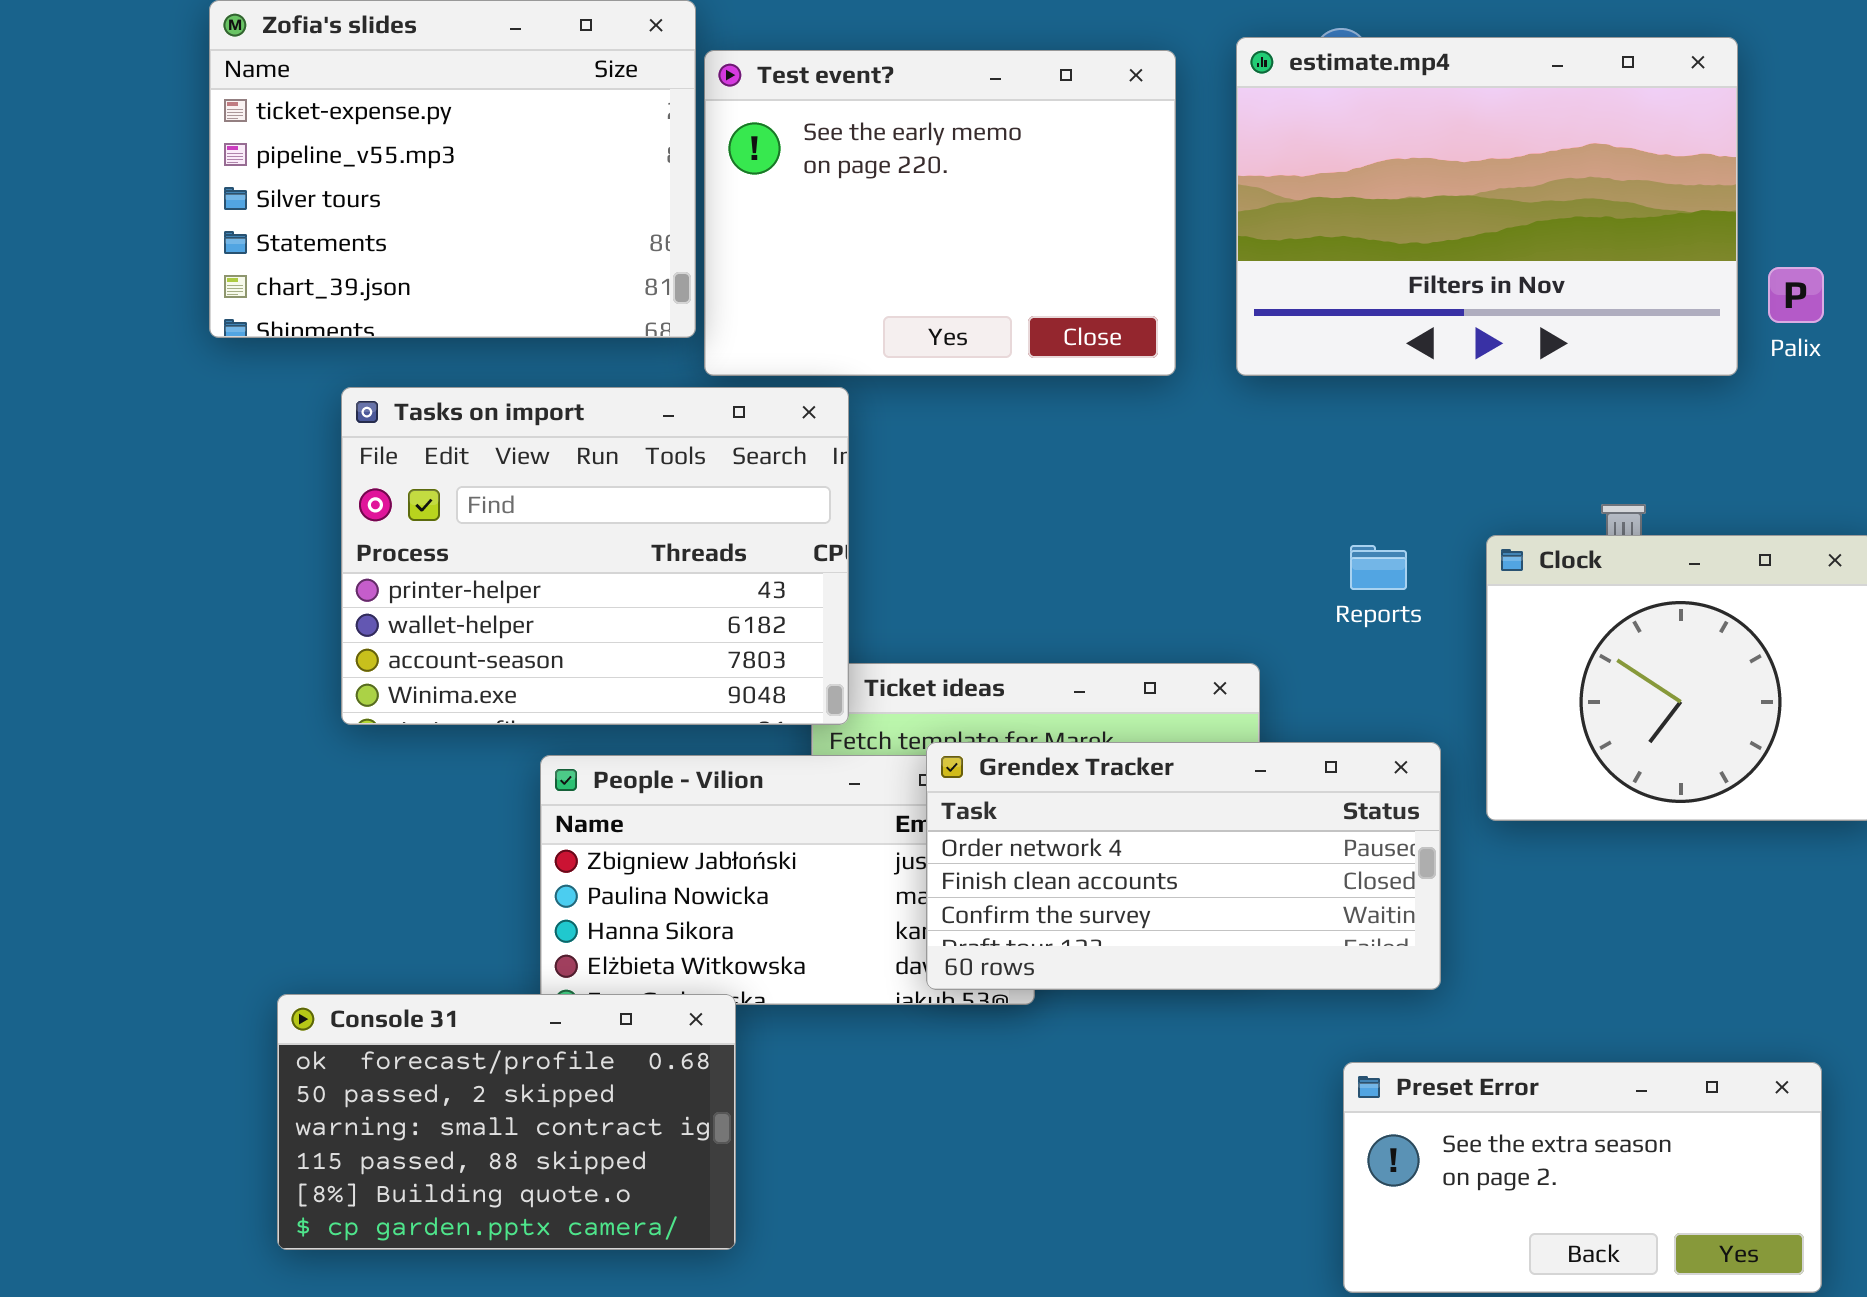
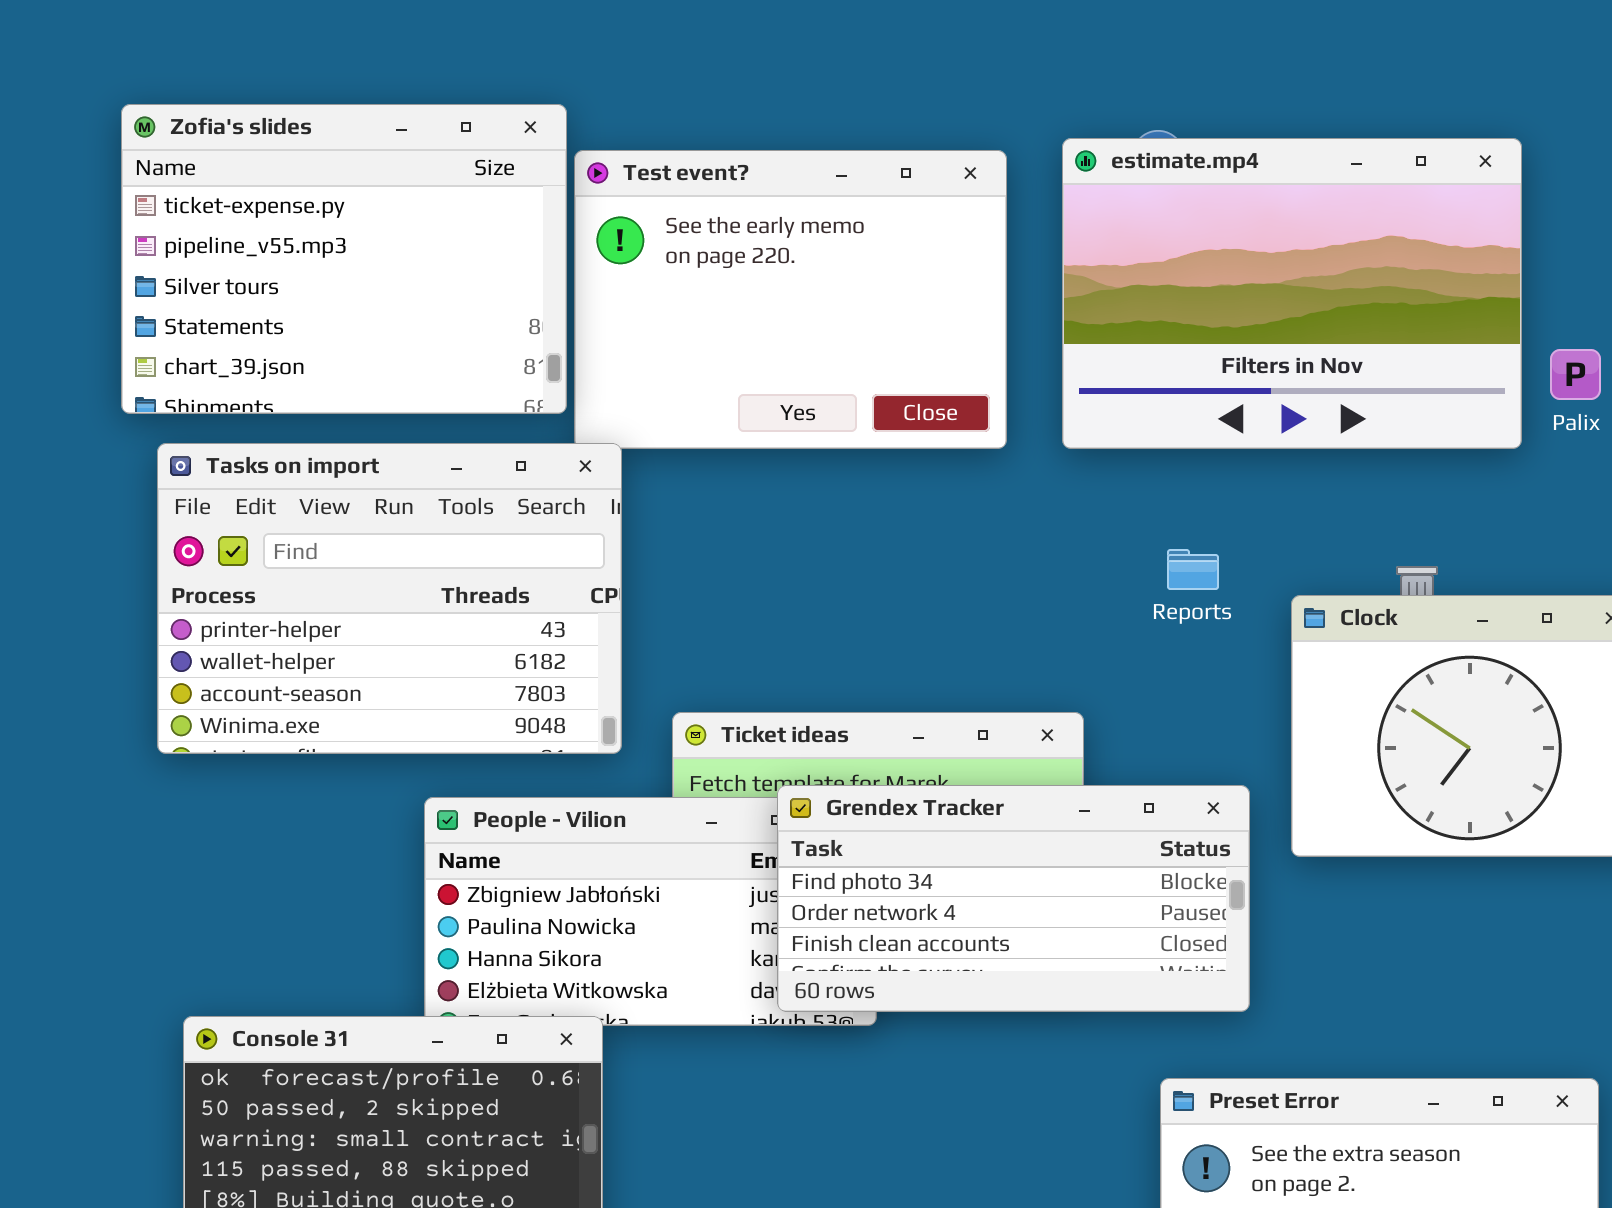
Tasks on import: [341,387,849,725] -> [157,443,622,754], moved
Reports: [1350,545,1407,590] -> [1167,549,1219,590], moved
Grendex Tracker: [926,742,1441,990] -> [777,785,1250,1012], scrolled up 1 row

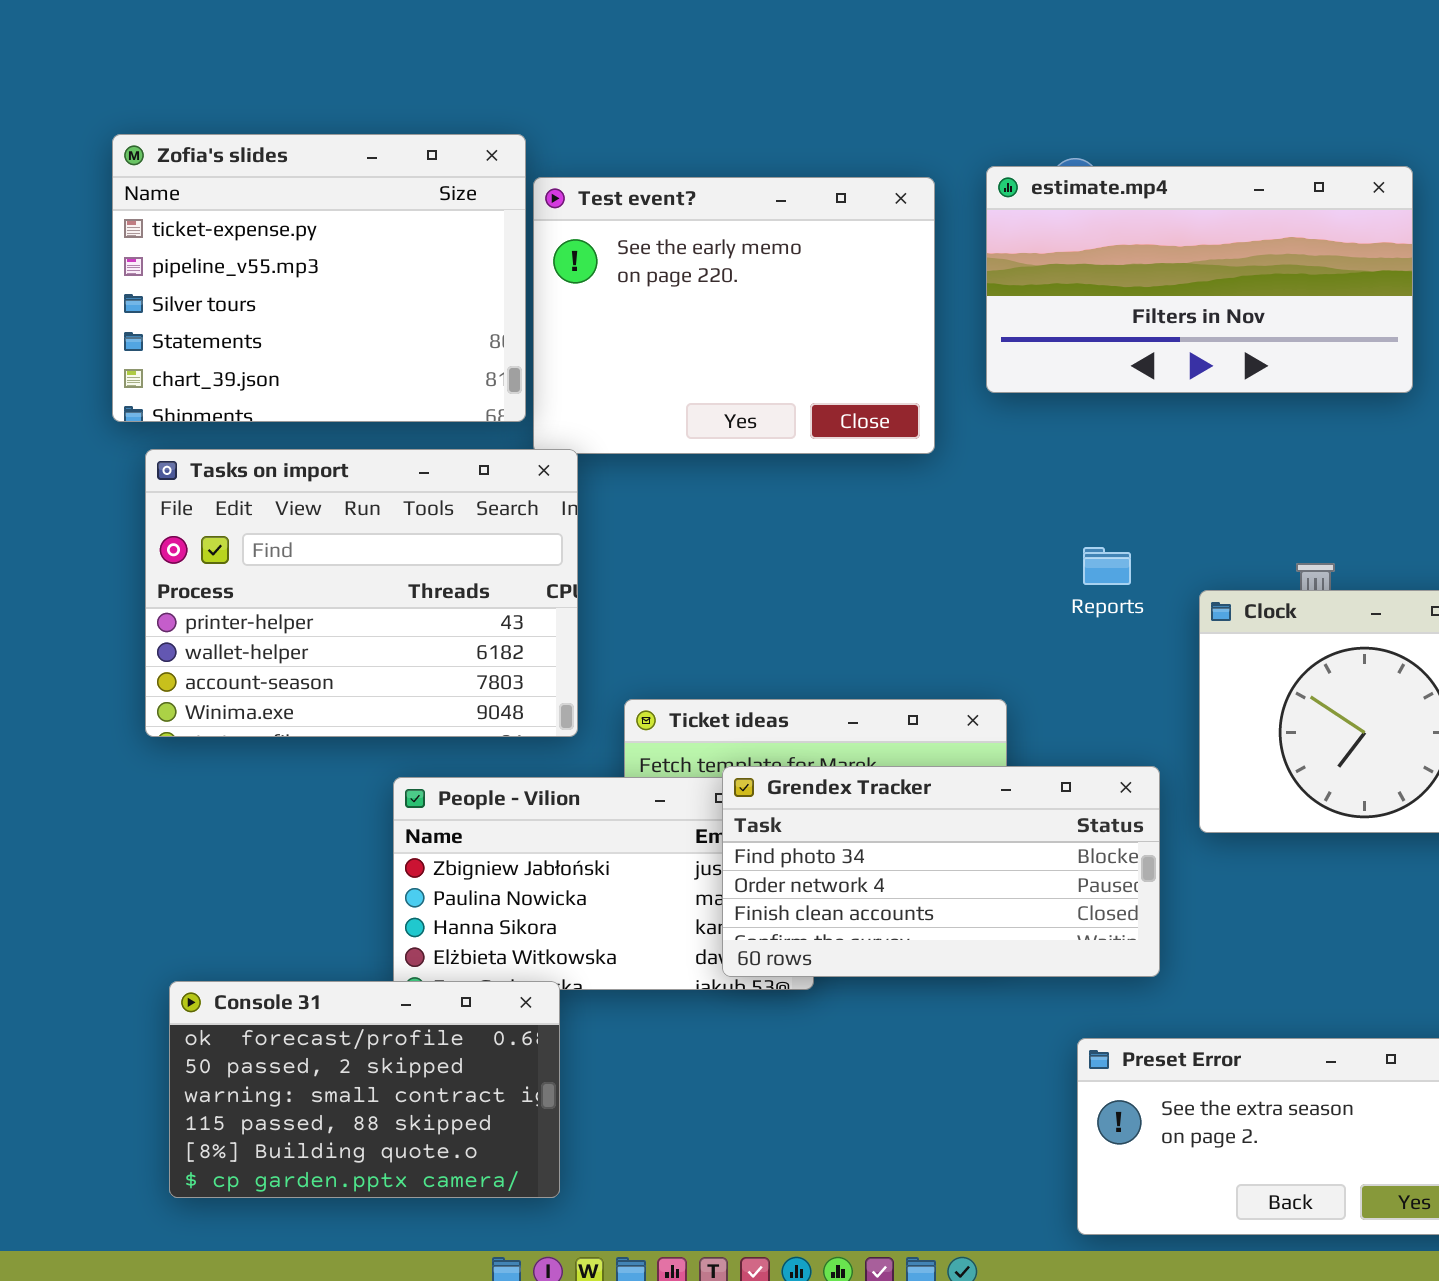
estimate.mp4: [1062,138,1522,449] -> [986,166,1413,393], resized

